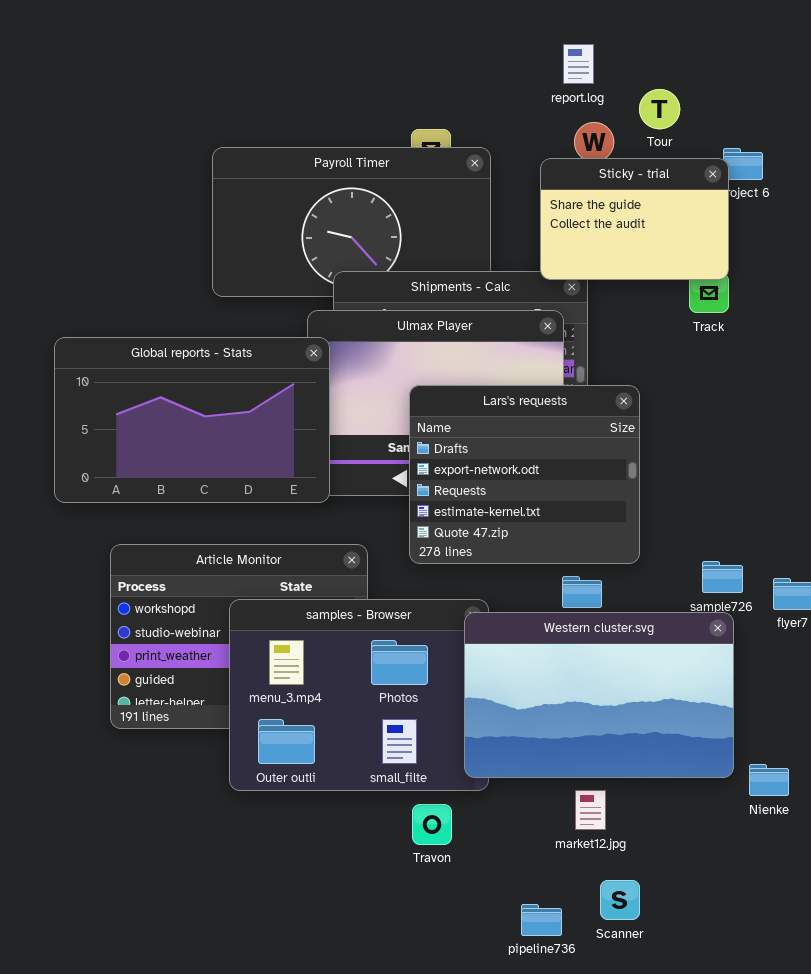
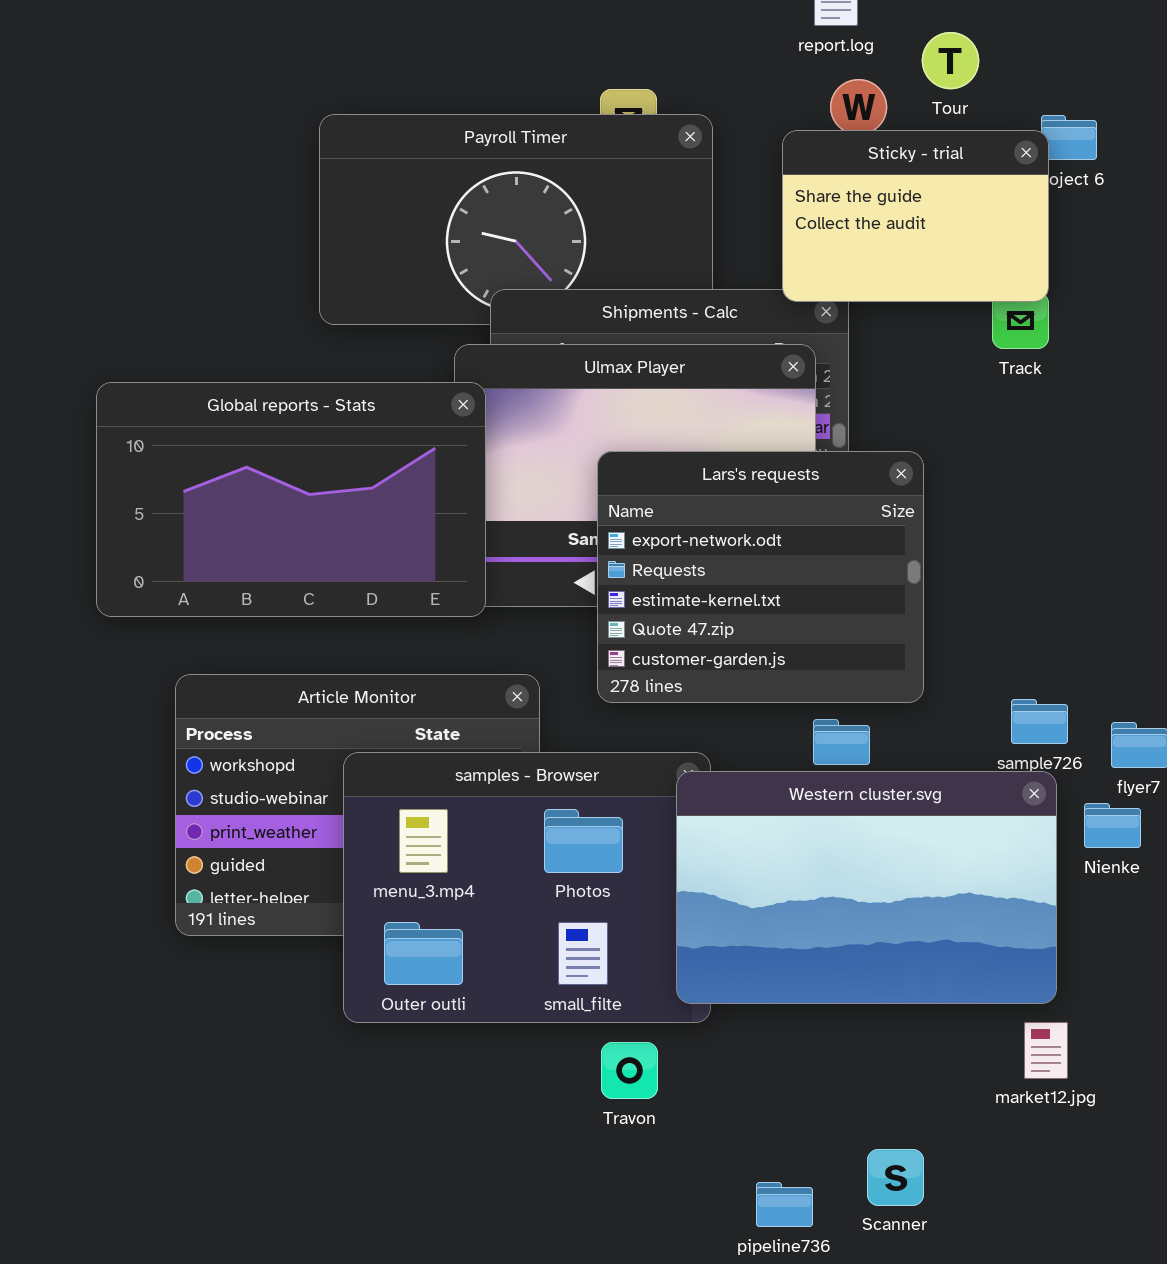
Lars's requests: [409,385,640,564] -> [597,451,924,703], scrolled down 1 row
Nienke: [749,764,789,796] -> [1084,803,1141,848], moved
market12.jpg: [575,790,606,830] -> [1024,1022,1068,1079], moved

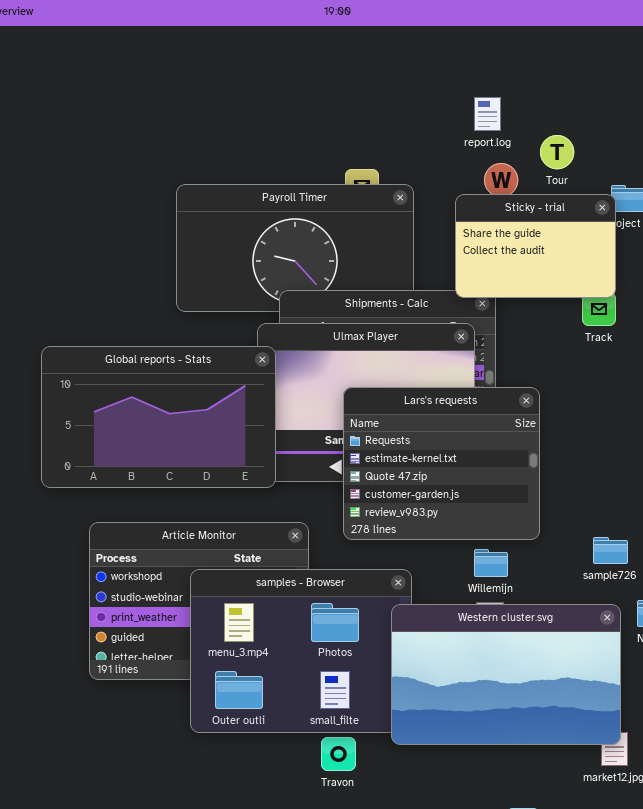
Lars's requests: [597,451,924,703] -> [343,387,540,540], scrolled down 1 row
Western cluster.svg: [676,771,1057,1004] -> [391,604,621,745], moved
Travon: [601,1042,658,1099] -> [321,737,356,771], moved

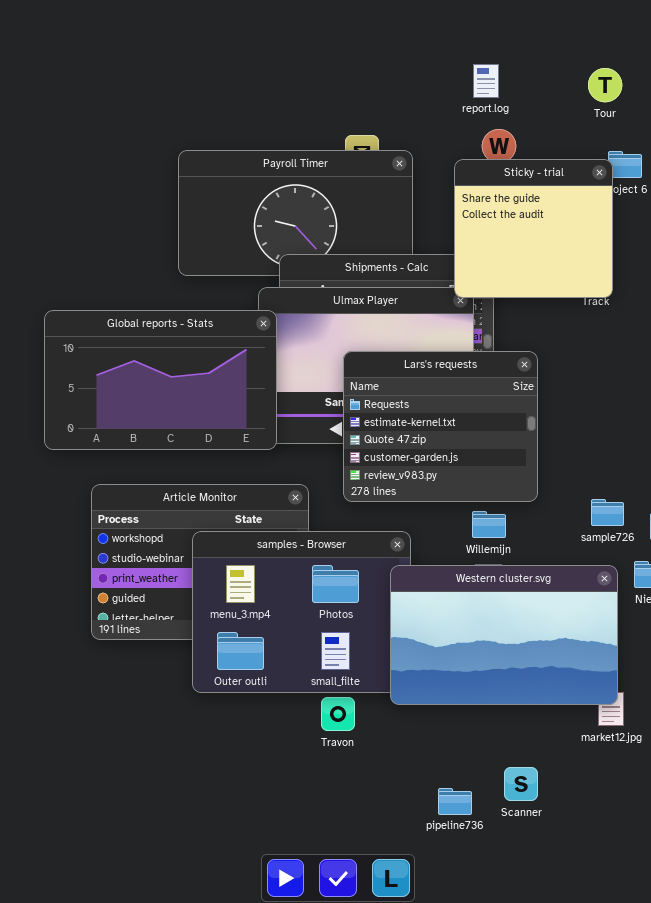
Tour: [540,135,574,169] -> [588,68,622,102], moved
Sticky - trial: [455,194,616,298] -> [454,159,613,298], resized

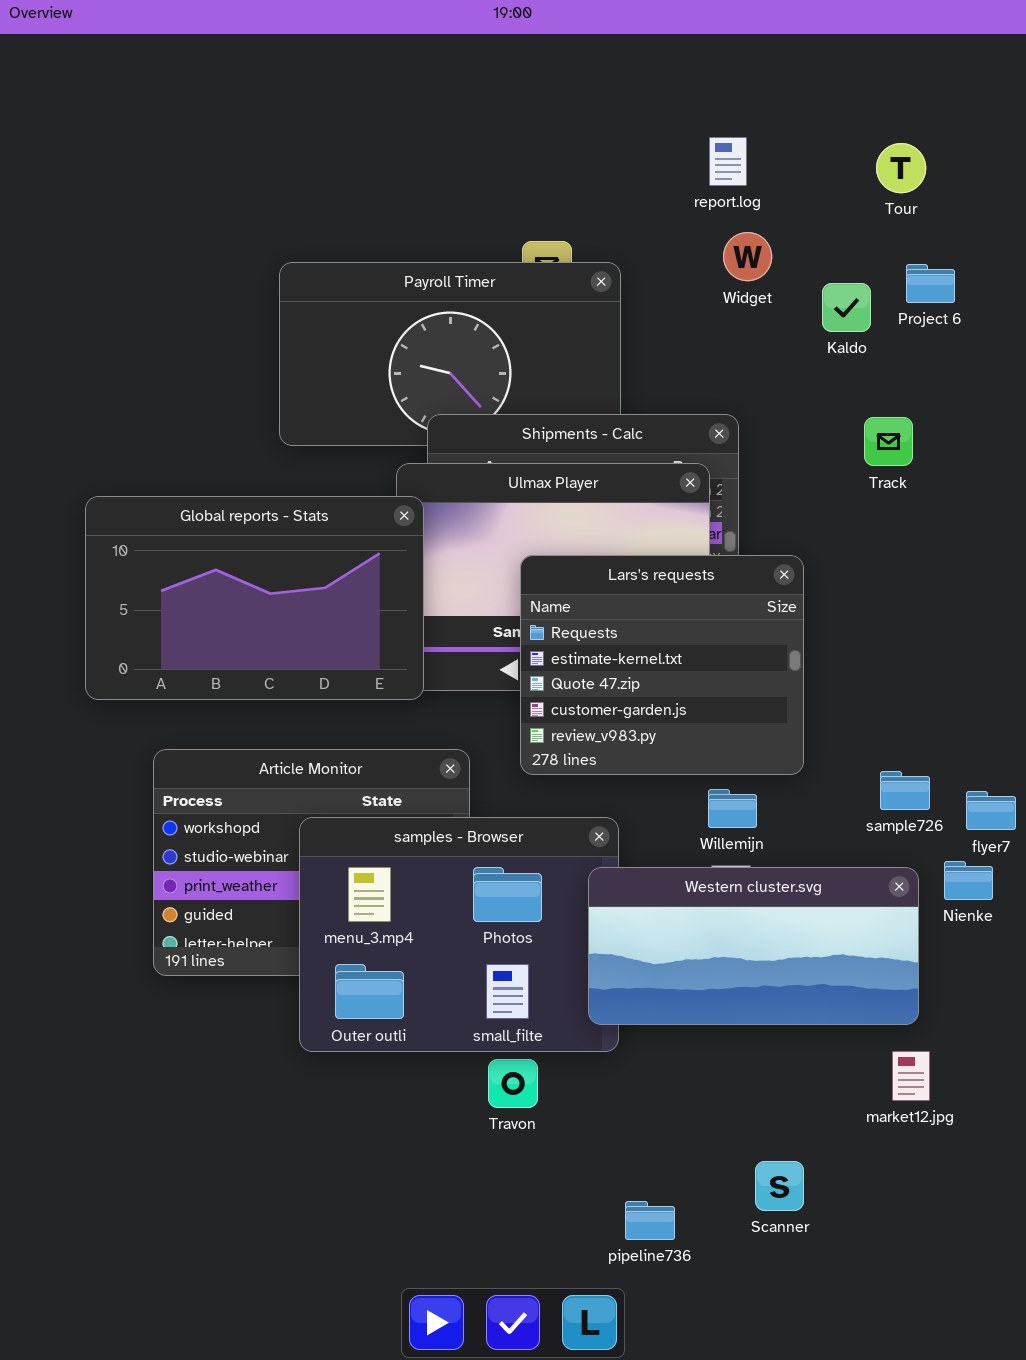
Sticky - trial: [454,159,613,298] -> none, closed
Western cluster.svg: [390,565,618,705] -> [588,867,919,1025], resized
pipeline736: [438,788,472,815] -> [625,1201,675,1240], moved

